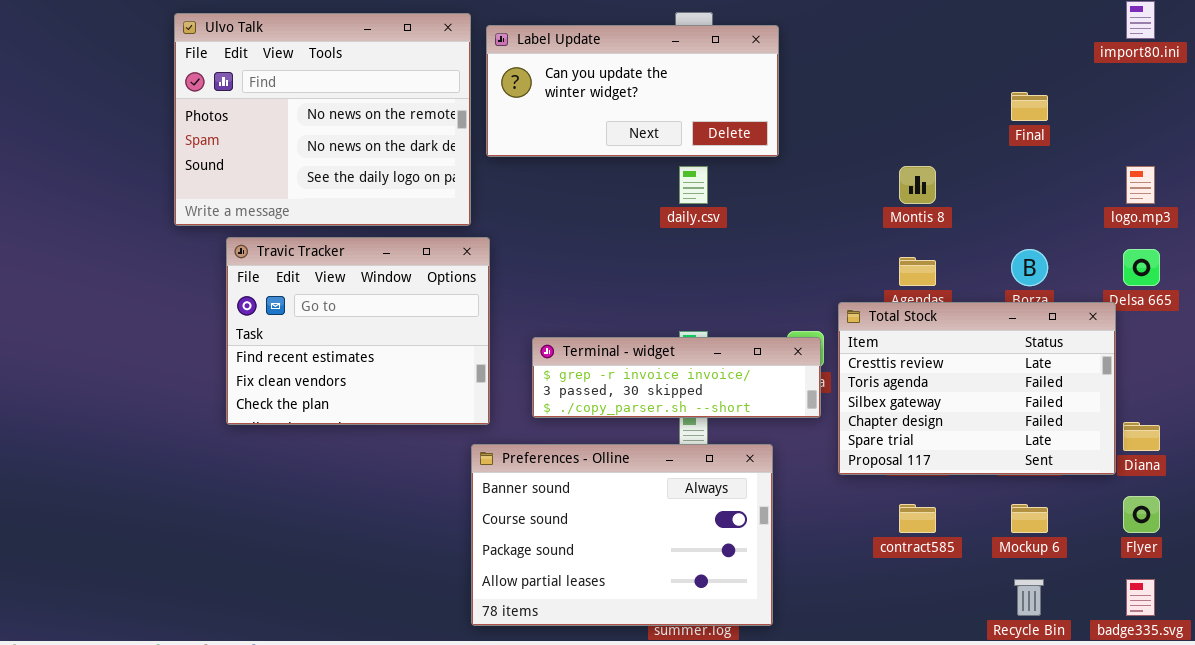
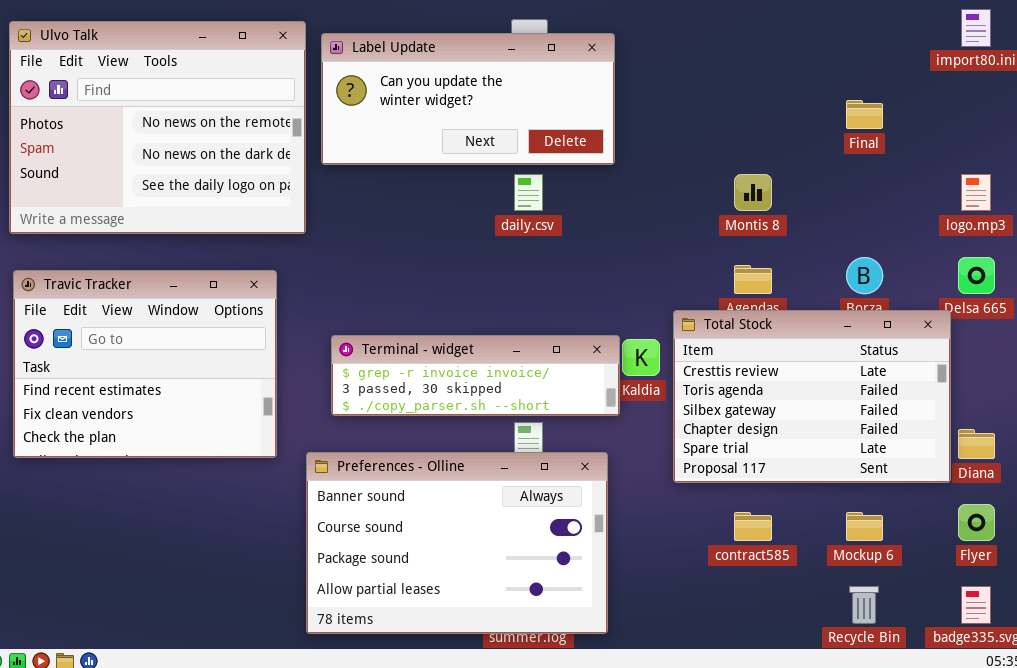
Travic Tracker: [226,237,490,425] -> [13,270,277,458], moved
Terminal - widget: [532,337,821,418] -> [331,335,620,416], moved

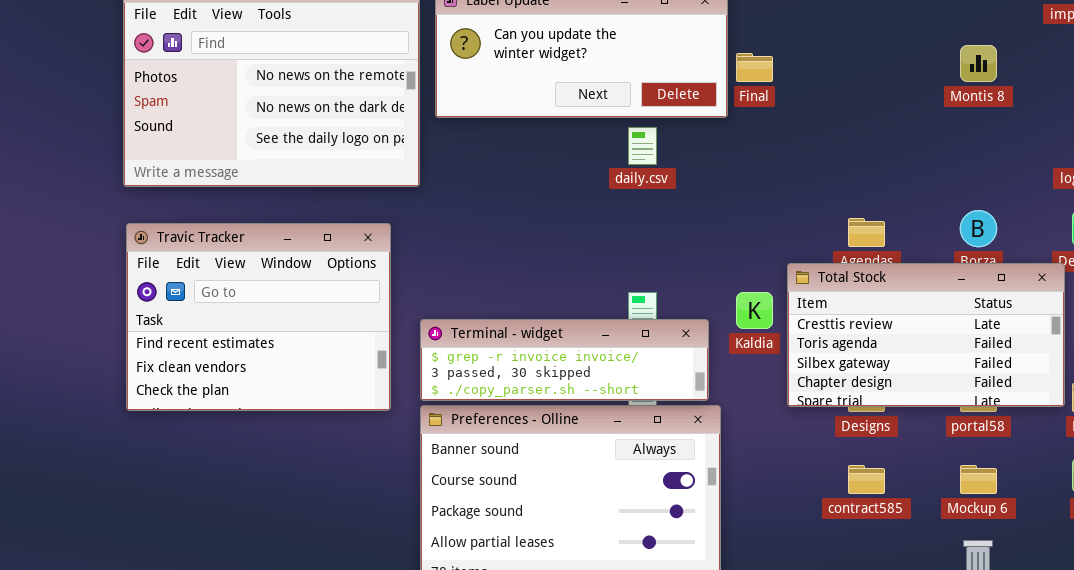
Final: [846,100,883,129] -> [736,53,773,82], moved
Montis 8: [734,174,772,211] -> [960,45,997,82], moved
Total Stock: [673,310,951,483] -> [787,263,1065,407], resized
Terminal - widget: [331,335,620,416] -> [420,319,709,401], moved

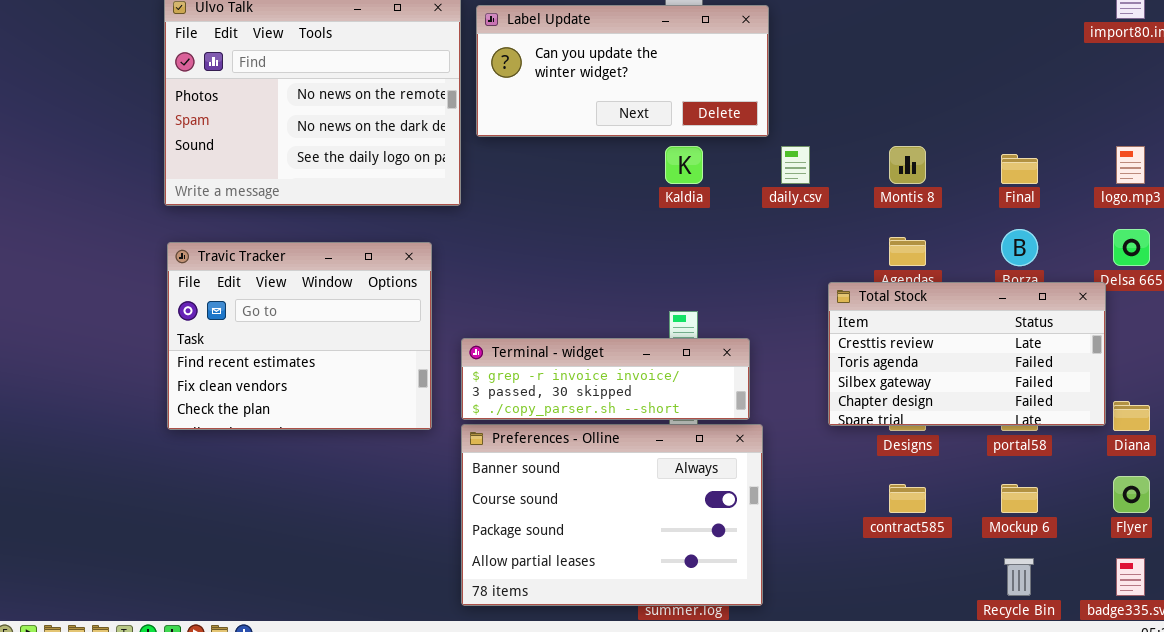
Montis 8: [960,45,997,82] -> [889,146,926,184], moved
Final: [736,53,773,82] -> [1001,154,1038,184], moved
daily.csv: [628,127,657,165] -> [781,146,810,184], moved
Kaldia: [736,292,773,329] -> [665,146,703,184], moved

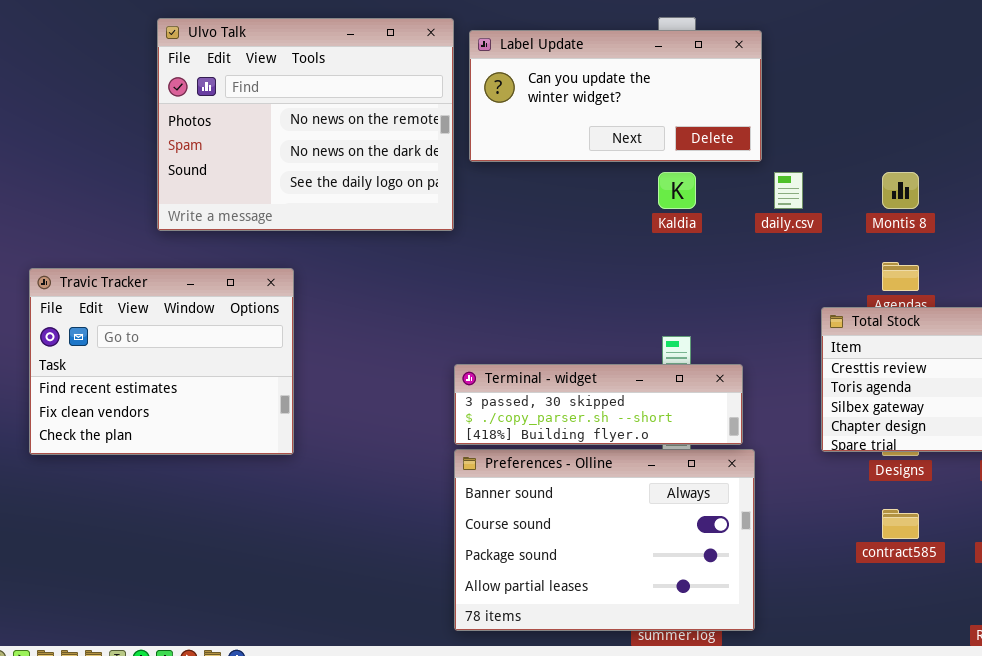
Travic Tracker: [167,242,432,430] -> [29,268,294,455], moved
Terminal - widget: [461,338,750,420] -> [454,364,743,445], scrolled down 1 row

